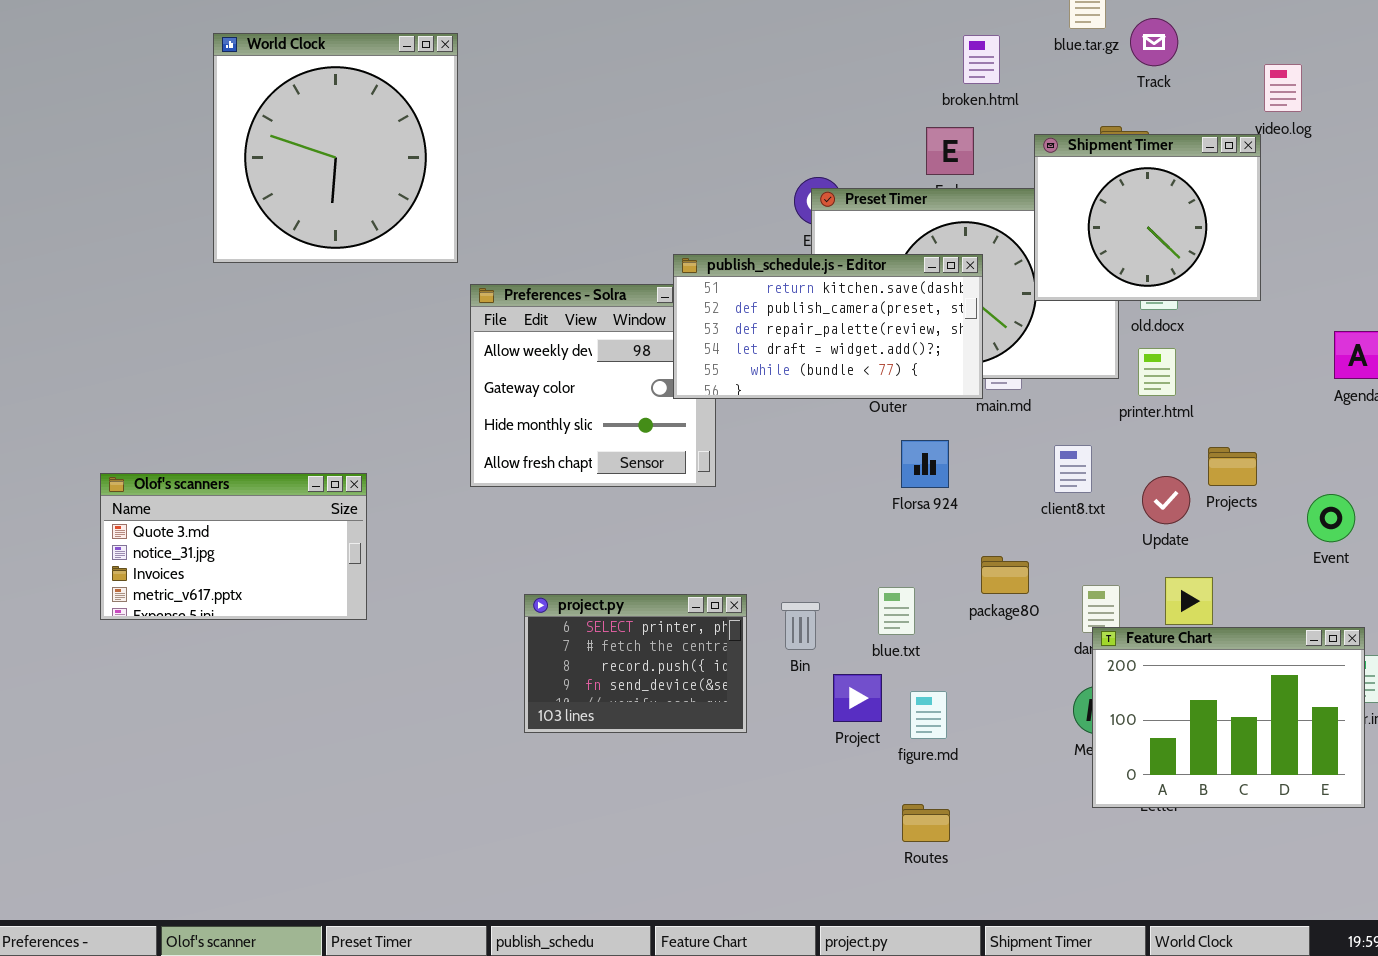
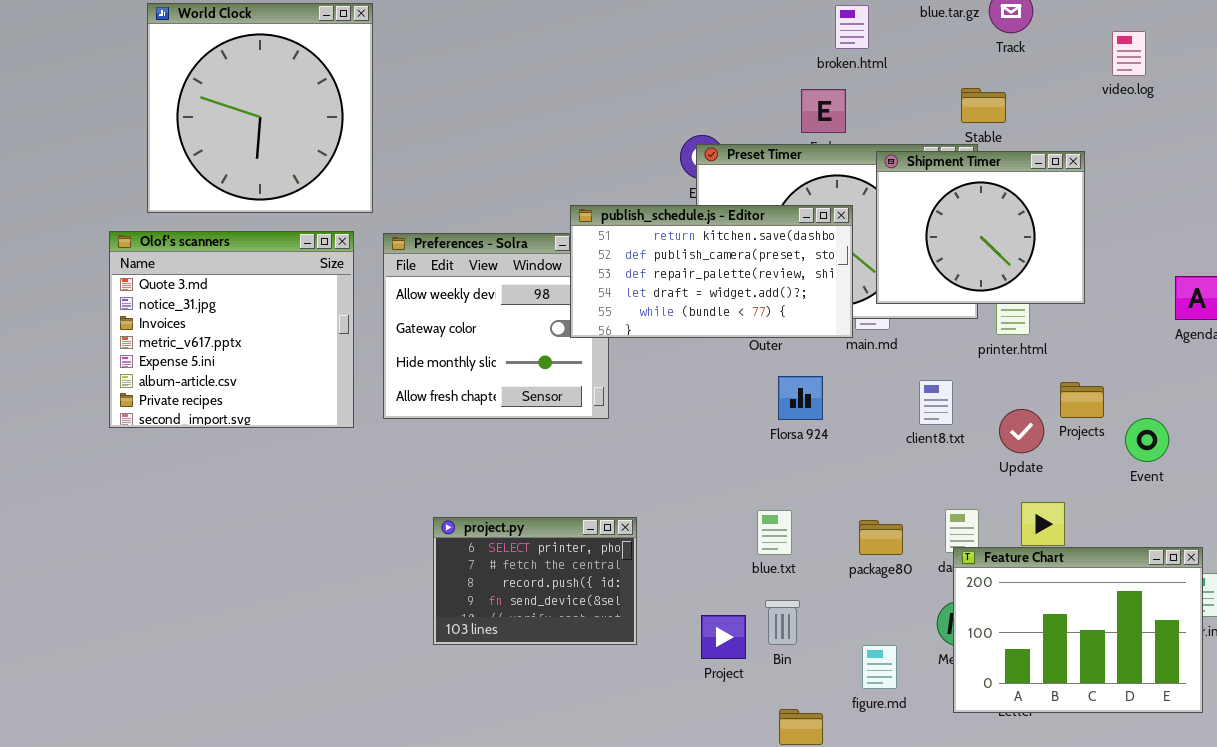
Shipment Timer: [1034,134,1261,301] -> [876,151,1085,304], moved
Olof's scanners: [100,473,367,620] -> [109,231,354,428], moved, resized
Event: [1307,494,1355,542] -> [1125,418,1169,462], moved
package80: [981,556,1029,594] -> [859,520,903,555], moved
Bin: [781,602,820,650] -> [765,600,800,645], moved
Project: [833,674,882,722] -> [701,615,746,659], moved
figure.md: [910,691,947,739] -> [862,645,897,689], moved

